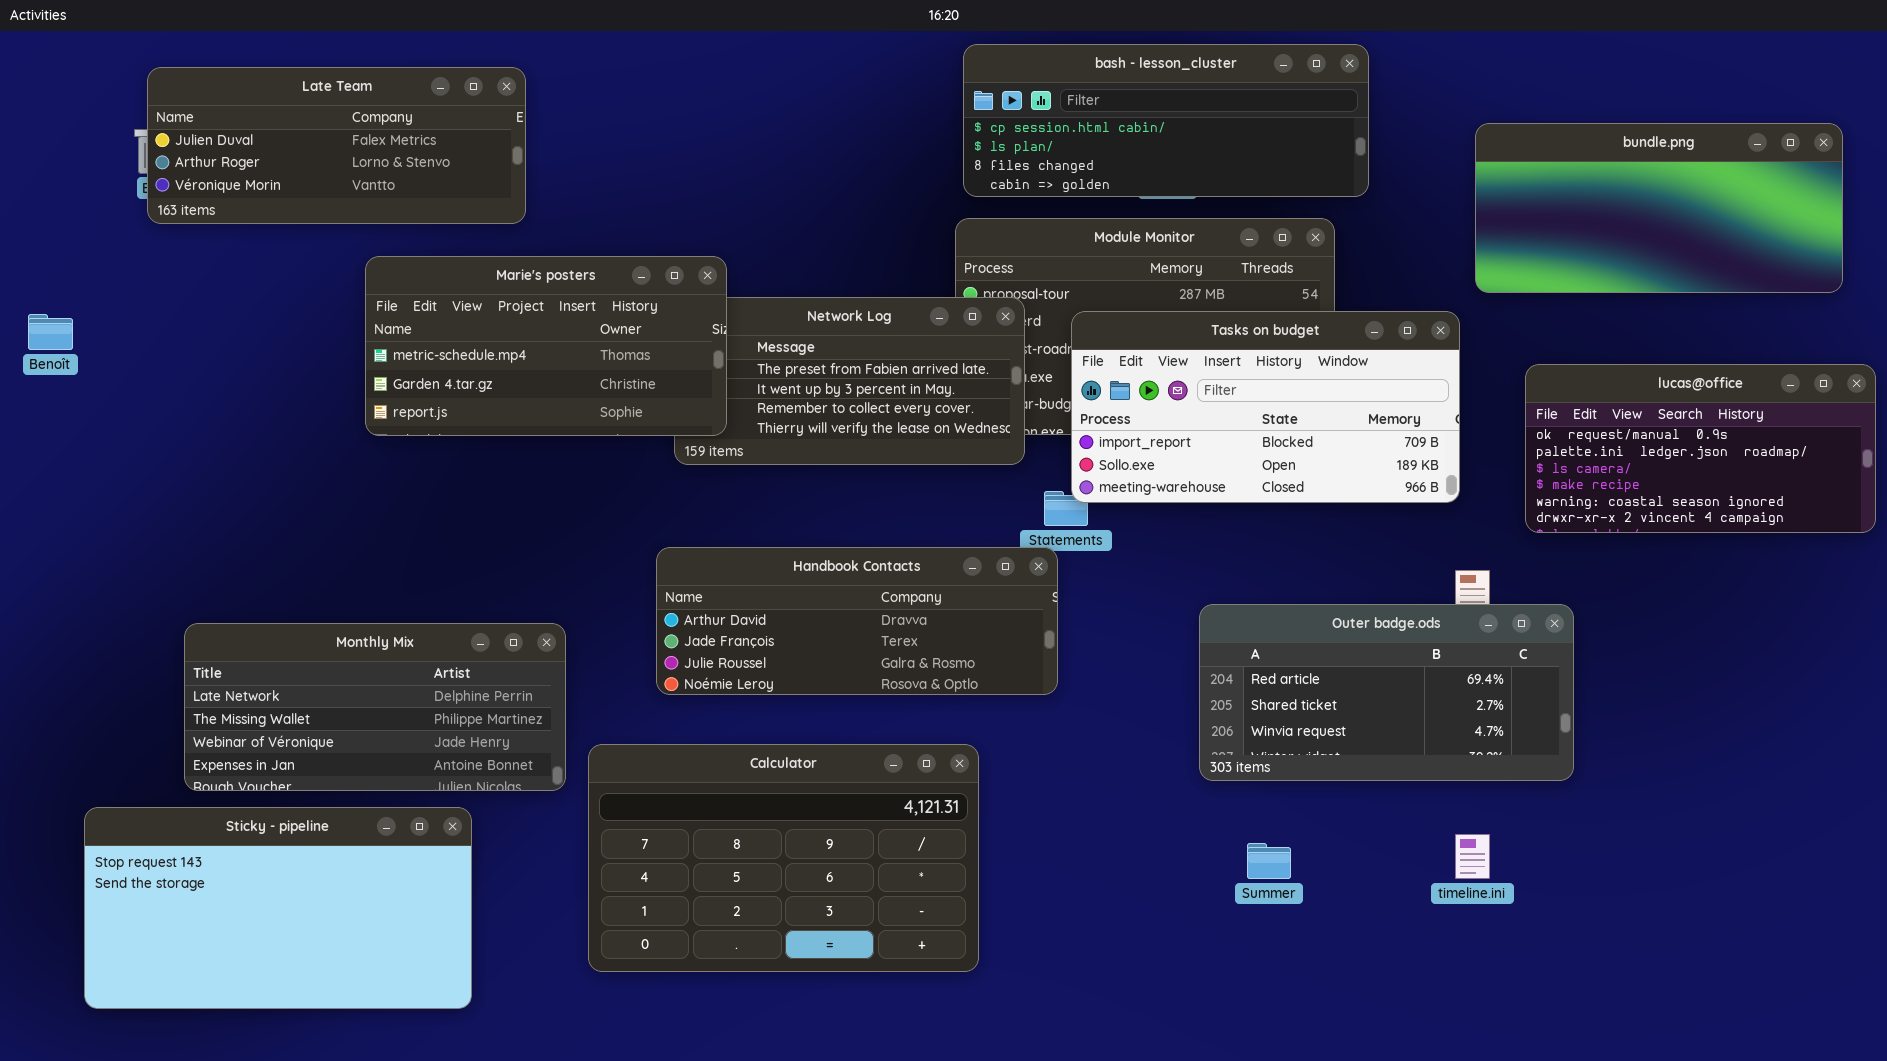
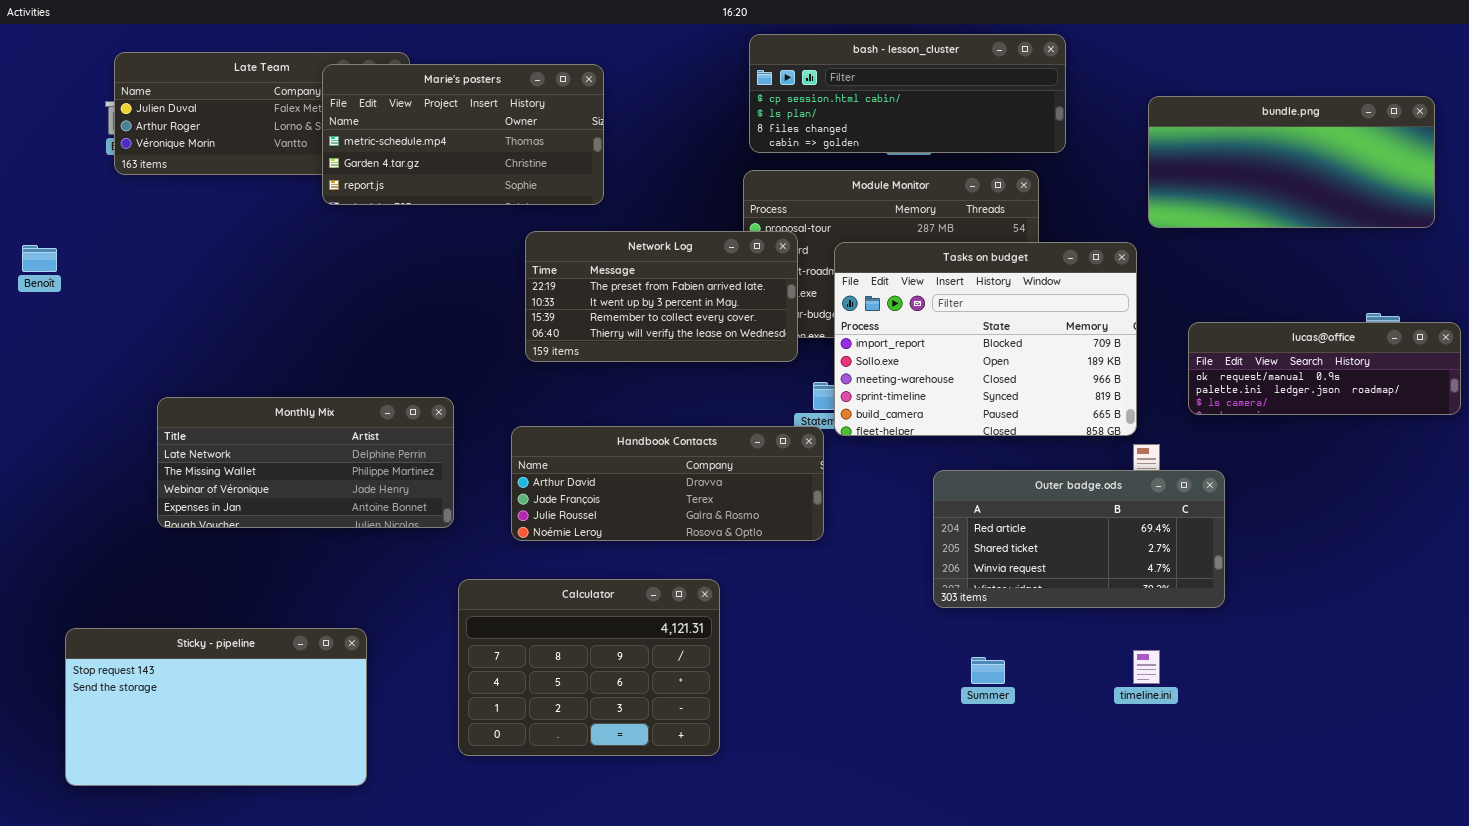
Marie's posters: [365,256,727,436] -> [322,64,604,205], moved
Tasks on budget: [1071,311,1460,503] -> [834,242,1137,436], resized
lucas@office: [1525,364,1876,533] -> [1188,322,1461,415], resized
Monthly Mix: [184,623,566,791] -> [157,397,454,528], moved
Calculator: [588,744,979,972] -> [458,579,720,756], resized

